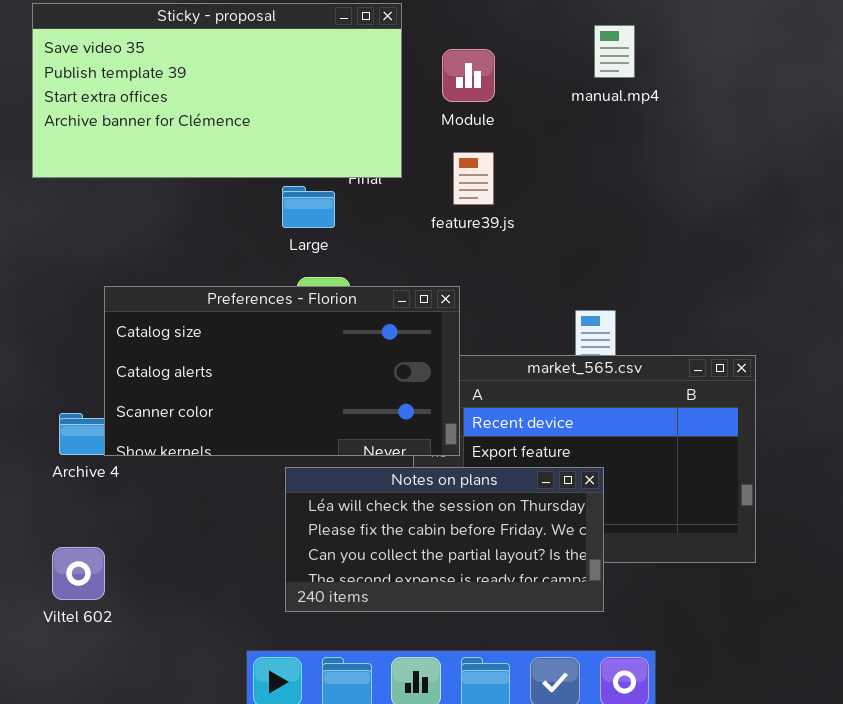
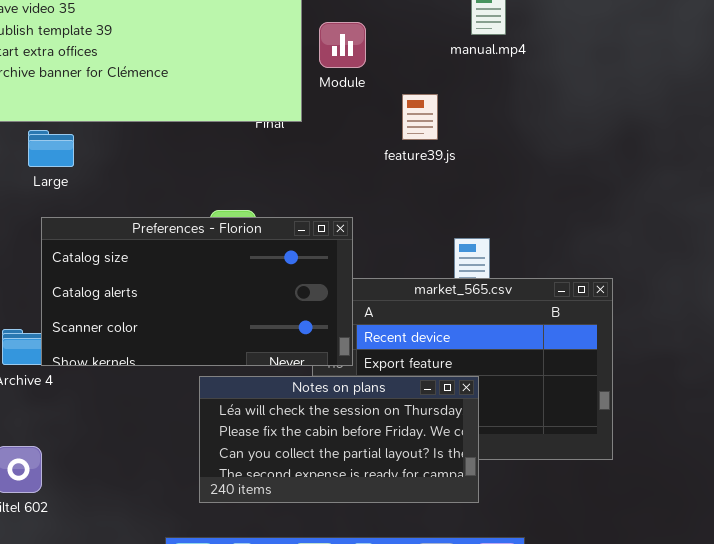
Module: [442,49,495,102] -> [319,22,366,68], moved
feature39.js: [453,152,494,205] -> [402,94,438,140], moved
Large: [282,186,335,228] -> [28,130,74,167], moved

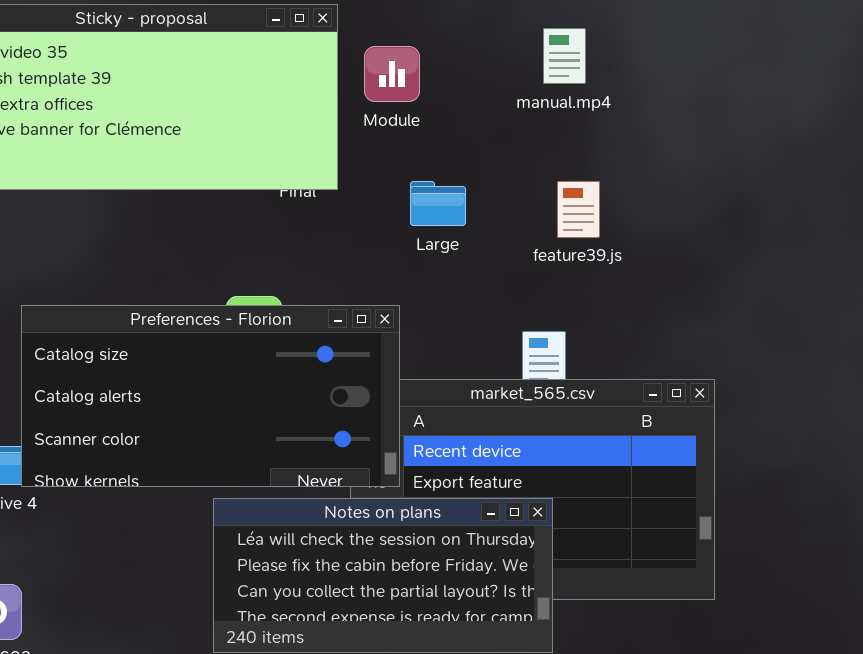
Module: [319,22,366,68] -> [364,46,420,102], moved
feature39.js: [402,94,438,140] -> [557,181,600,238], moved
Large: [28,130,74,167] -> [410,181,466,226], moved

